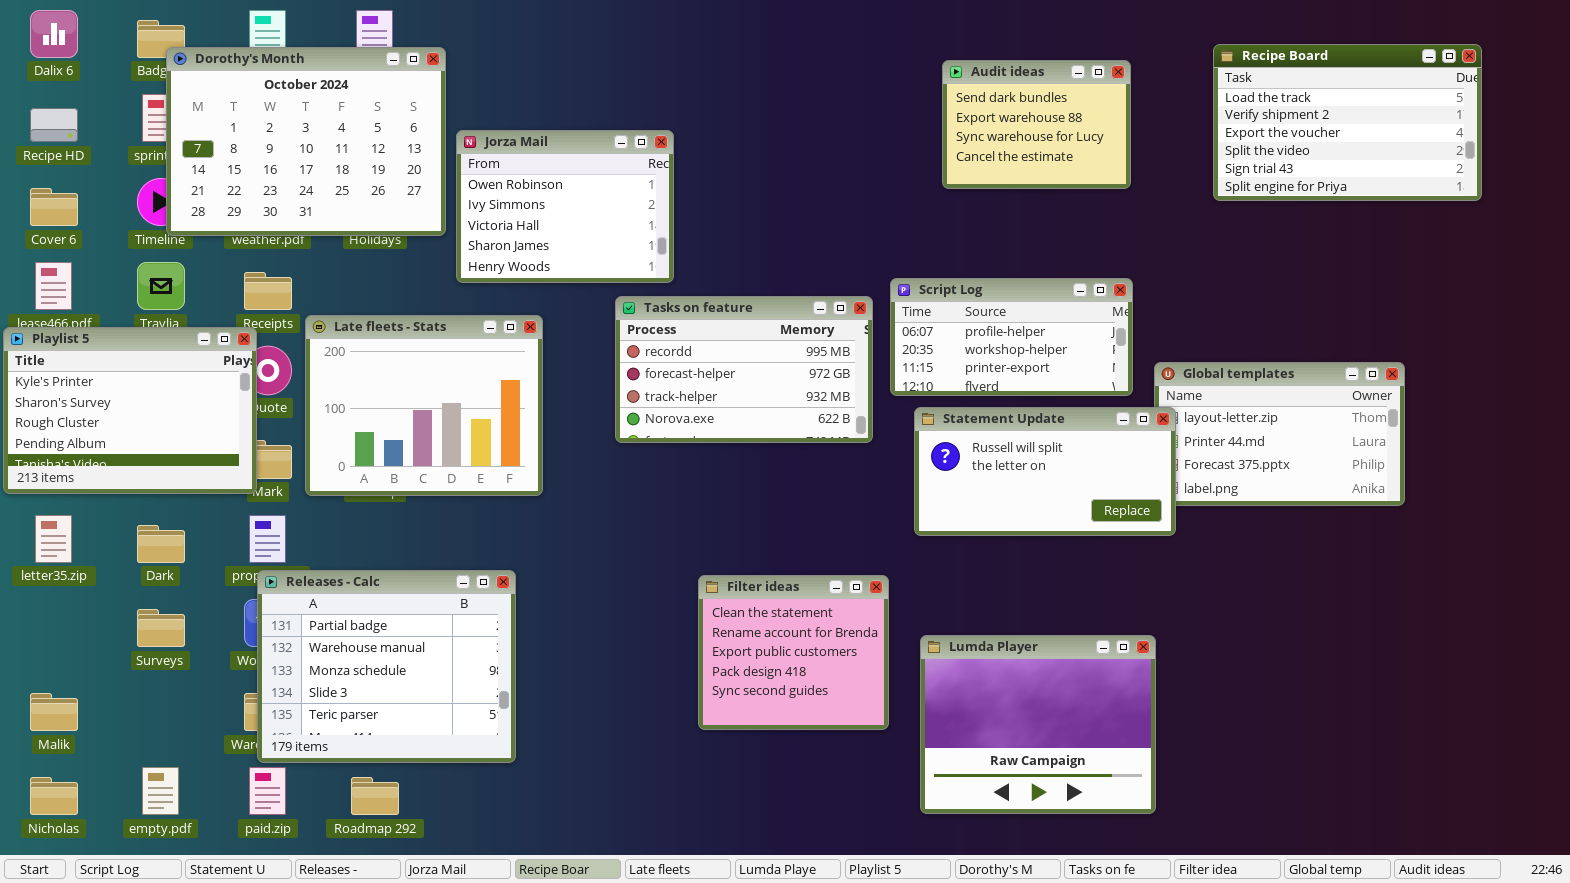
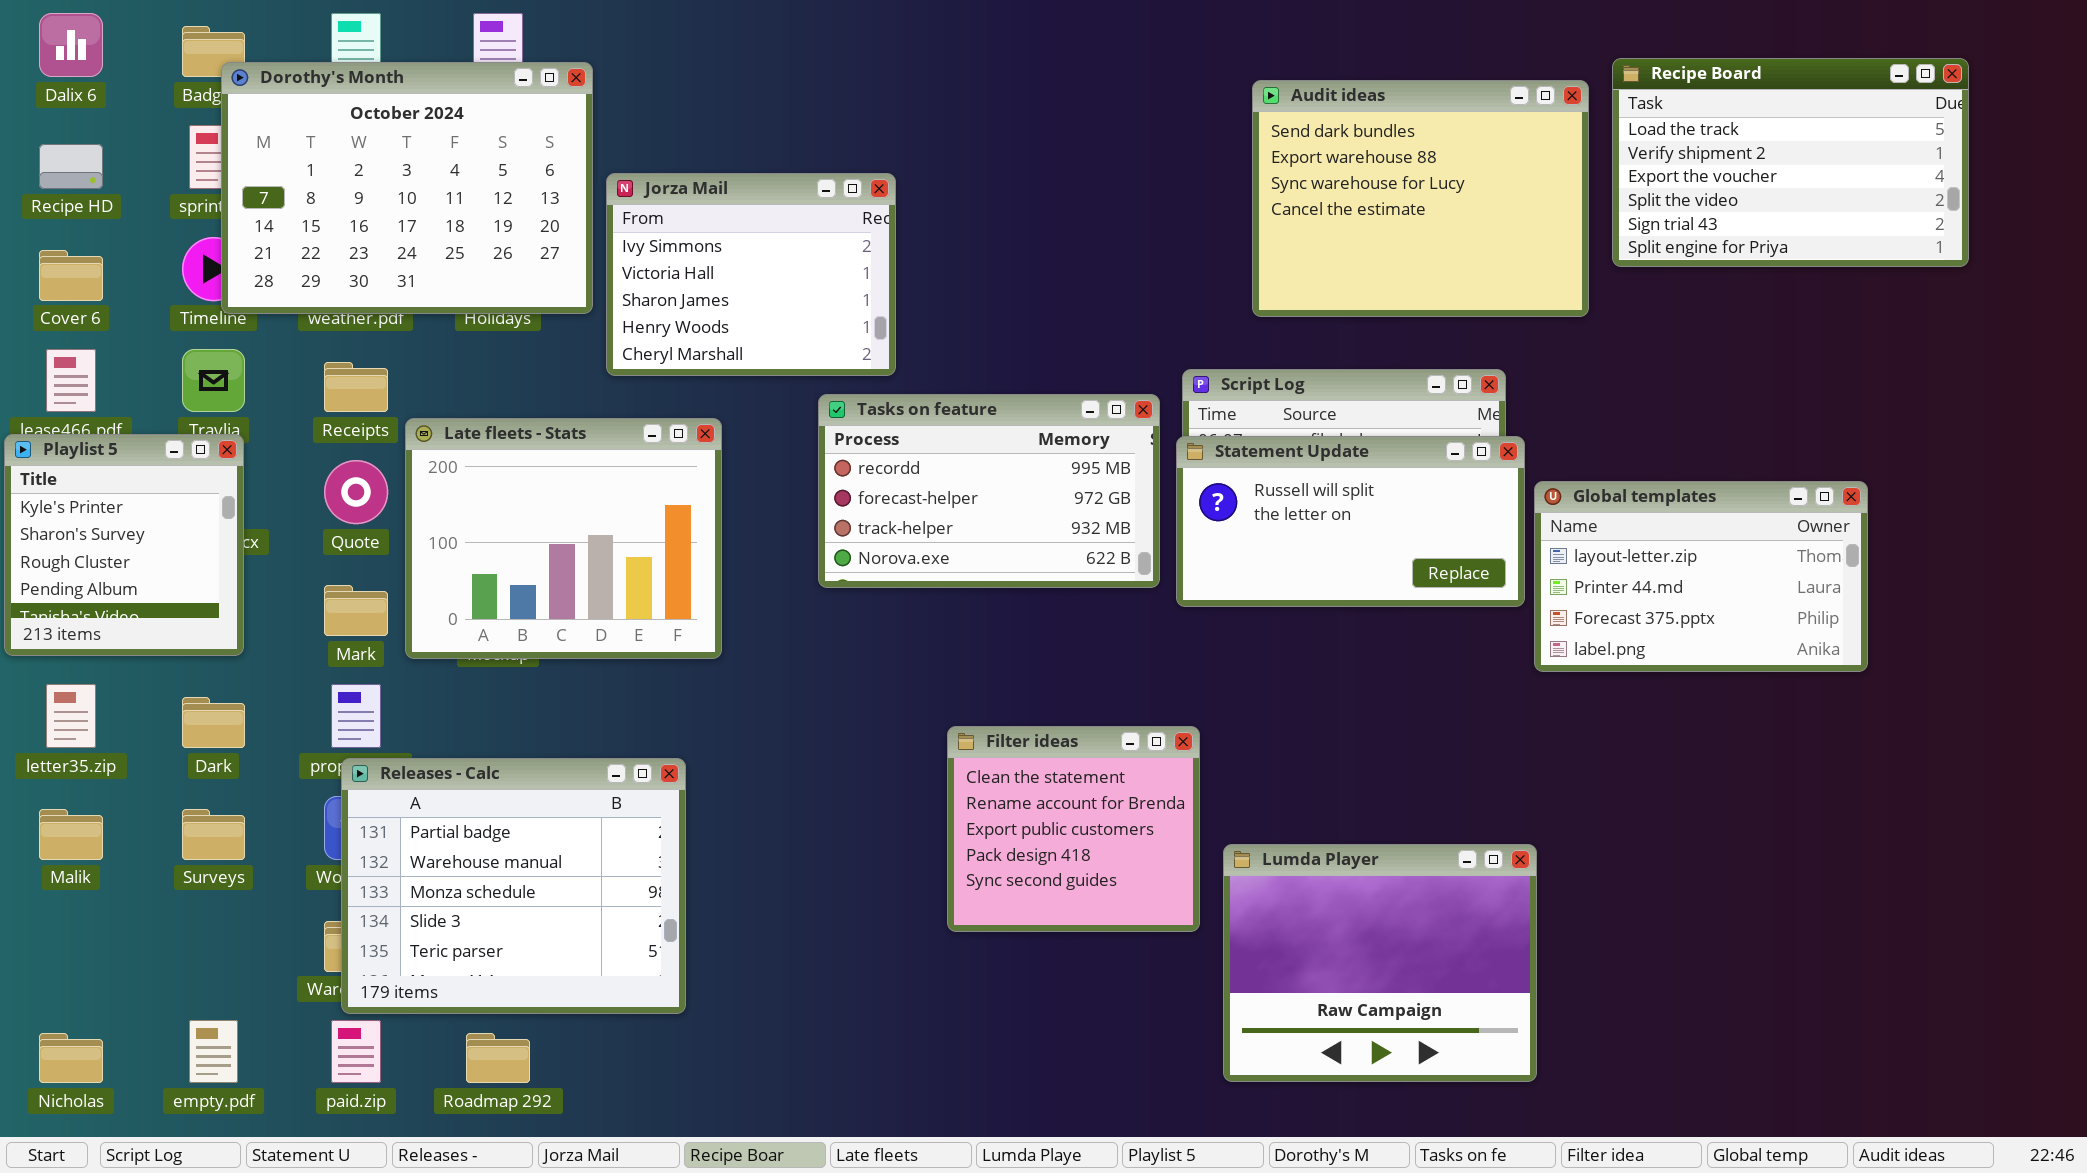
Audit ideas: [942,60,1131,189] -> [1252,80,1589,317], resized
Jorza Mail: [456,130,674,283] -> [606,173,896,376], scrolled down 1 row
Playlist 5: [3,327,257,494] -> [4,434,244,656], resized
Statement Update: [914,407,1176,536] -> [1176,436,1525,607], moved
Filter ideas: [698,575,889,730] -> [947,726,1200,932], moved
Malik: [30,693,78,731] -> [39,809,103,860], moved

